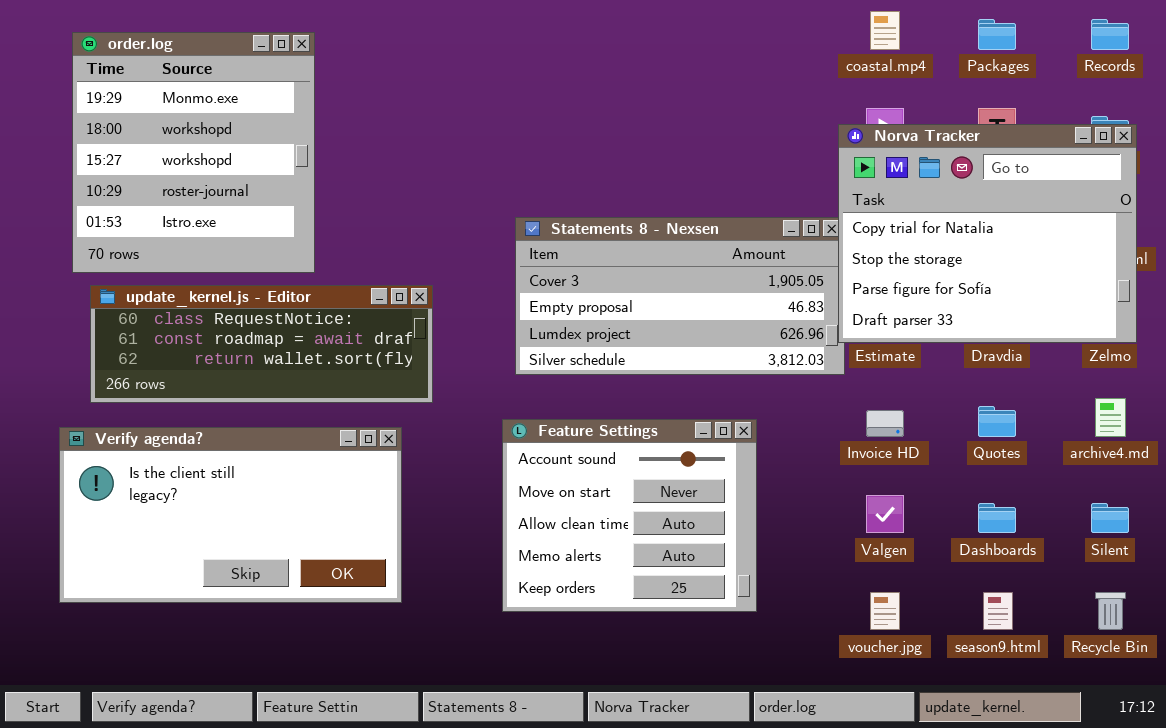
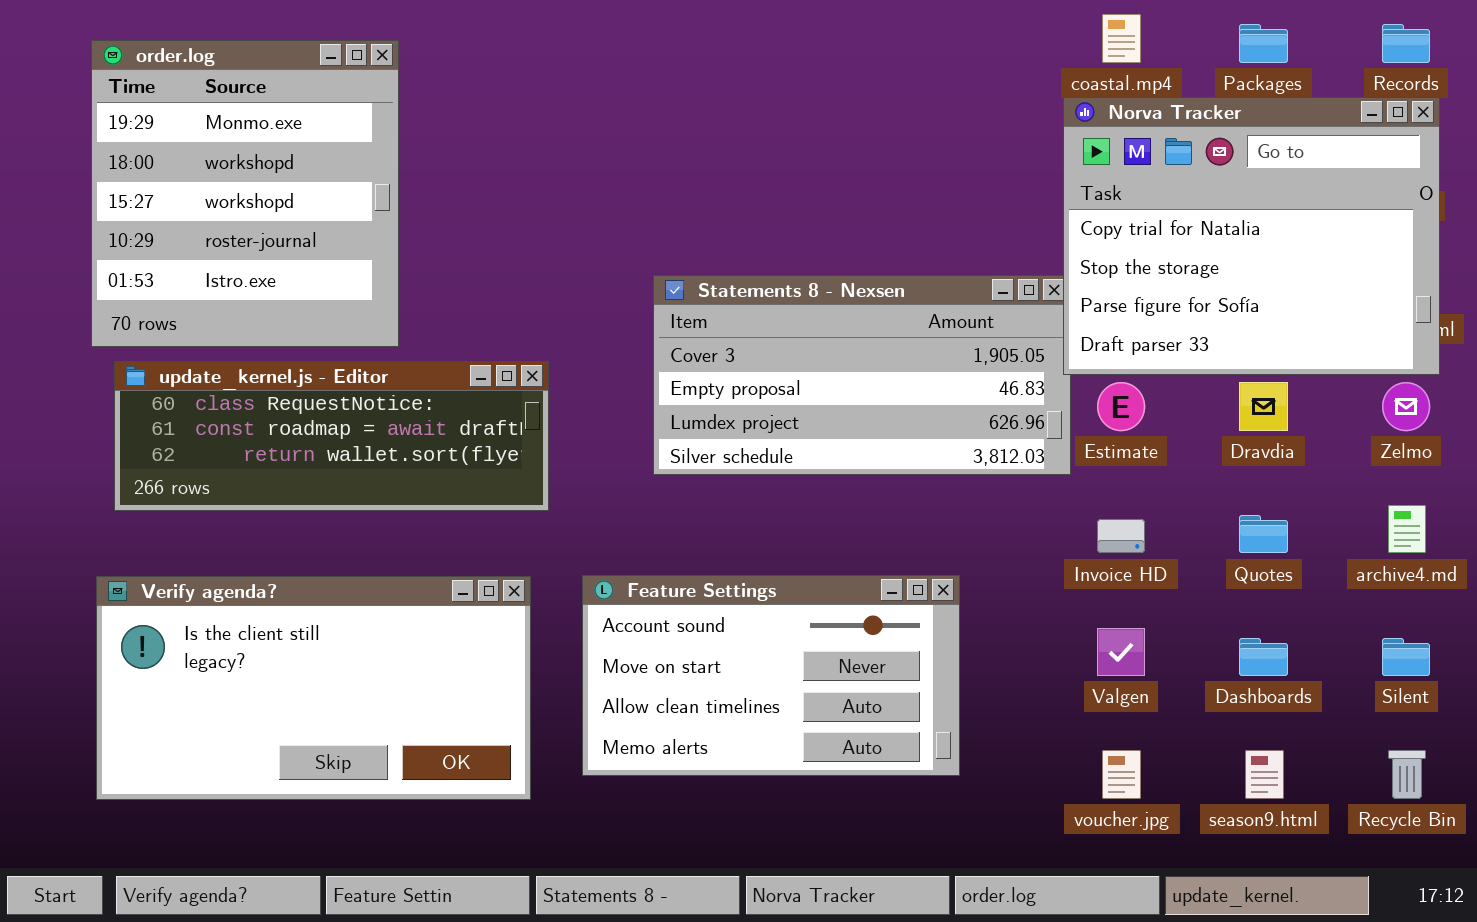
Norva Tracker: [838,124,1137,343] -> [1063,97,1440,375], moved
Feature Settings: [502,419,757,612] -> [582,575,960,776], resized
Verify agenda?: [59,427,402,603] -> [96,576,531,800], moved

